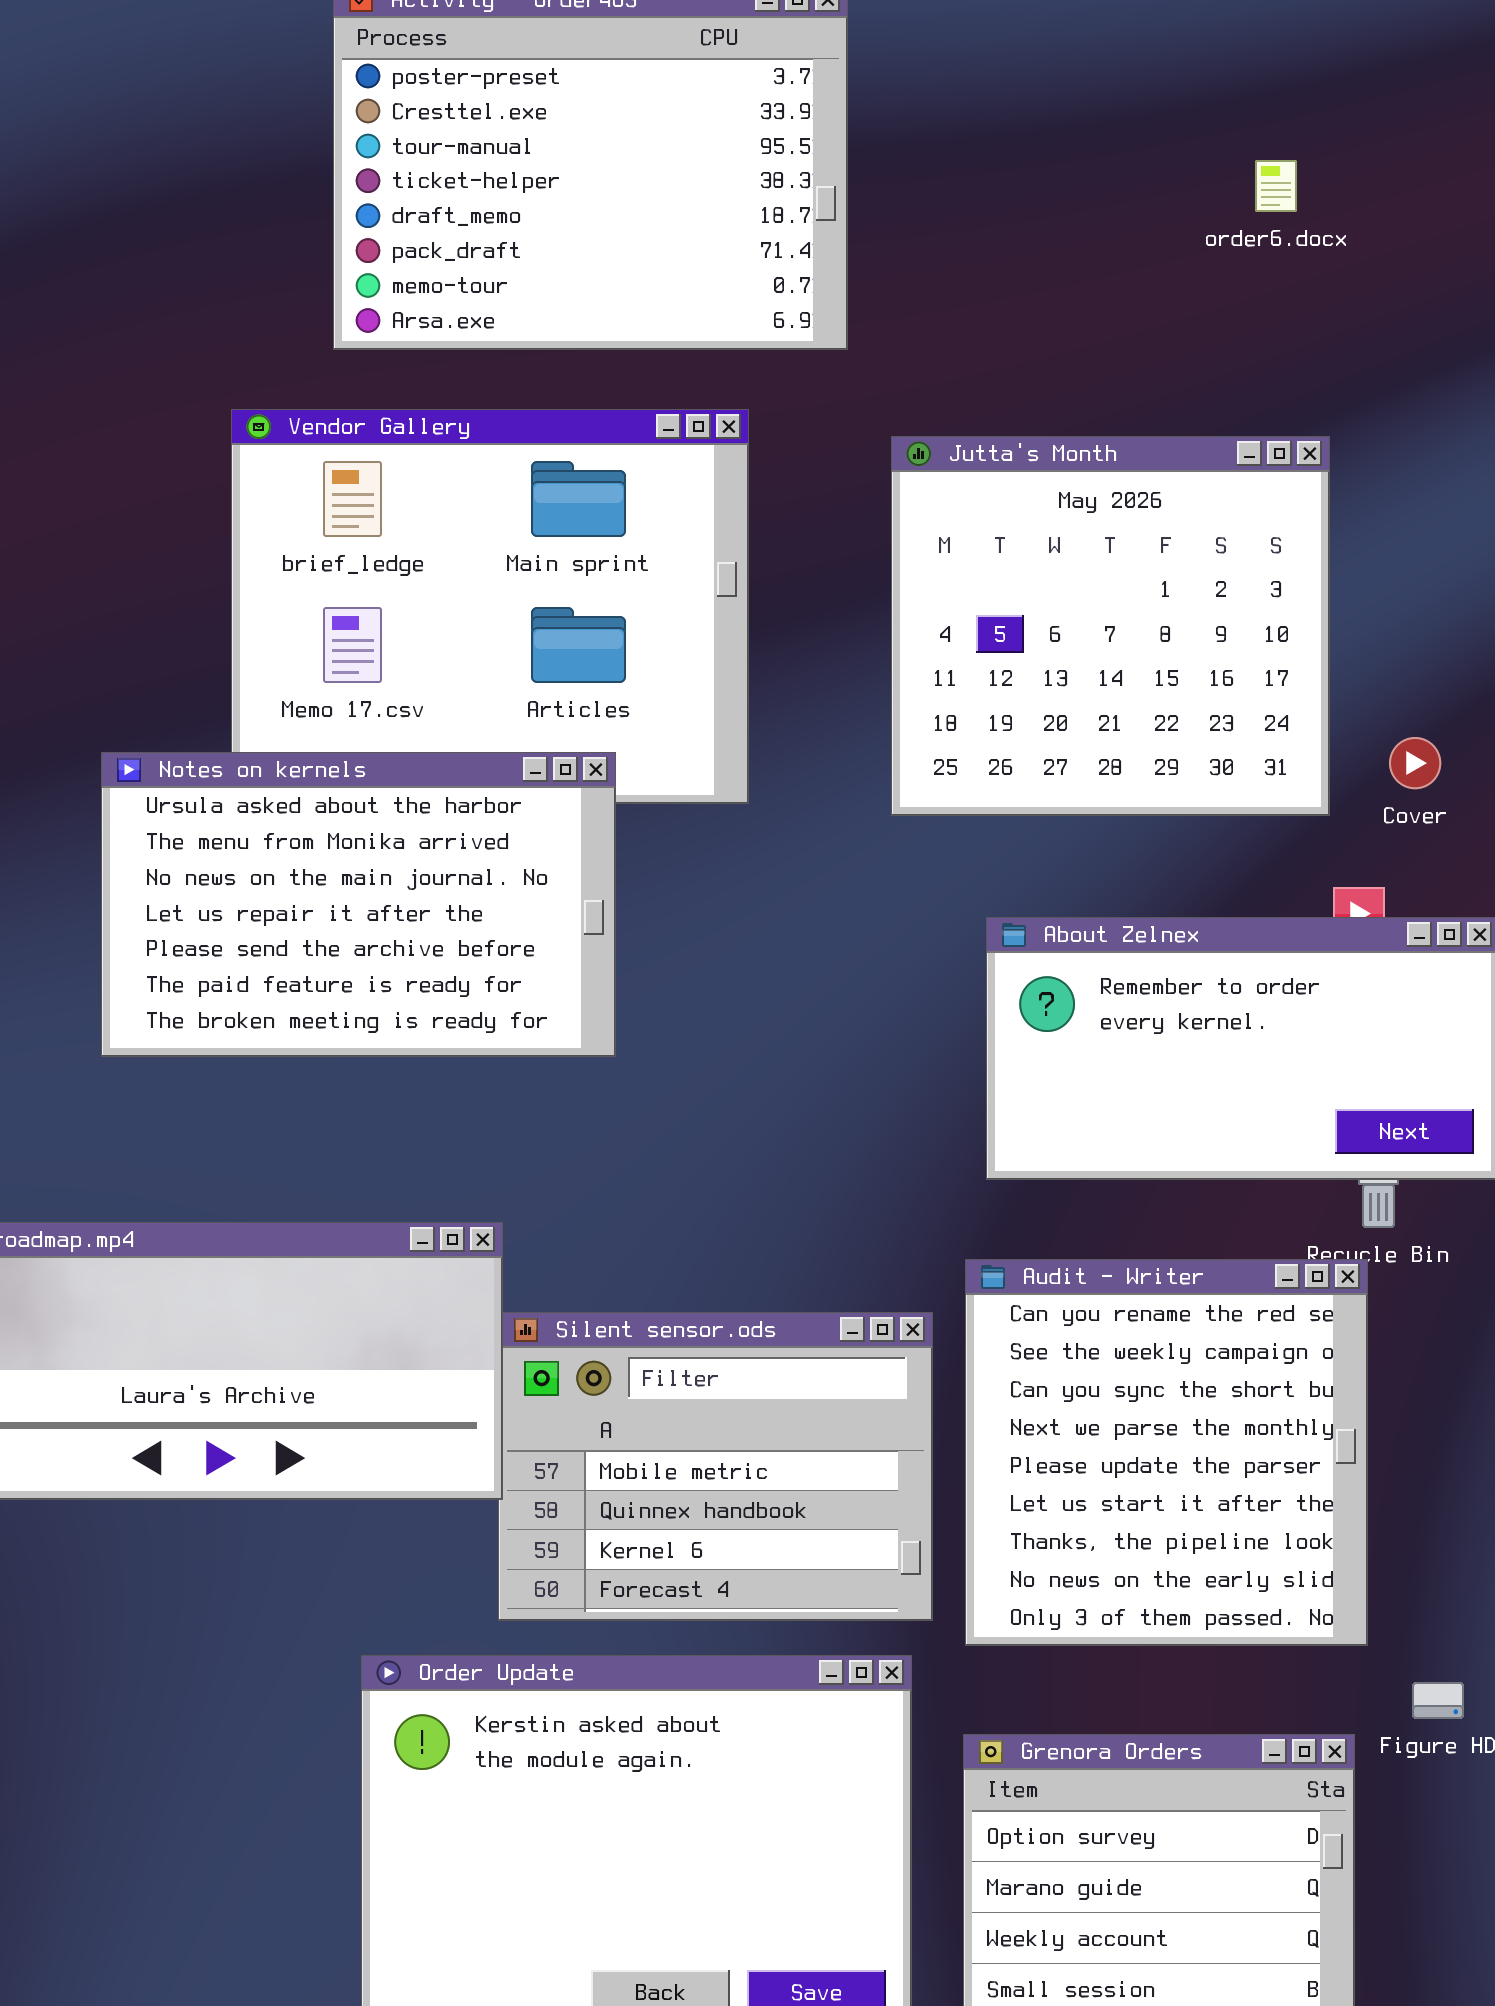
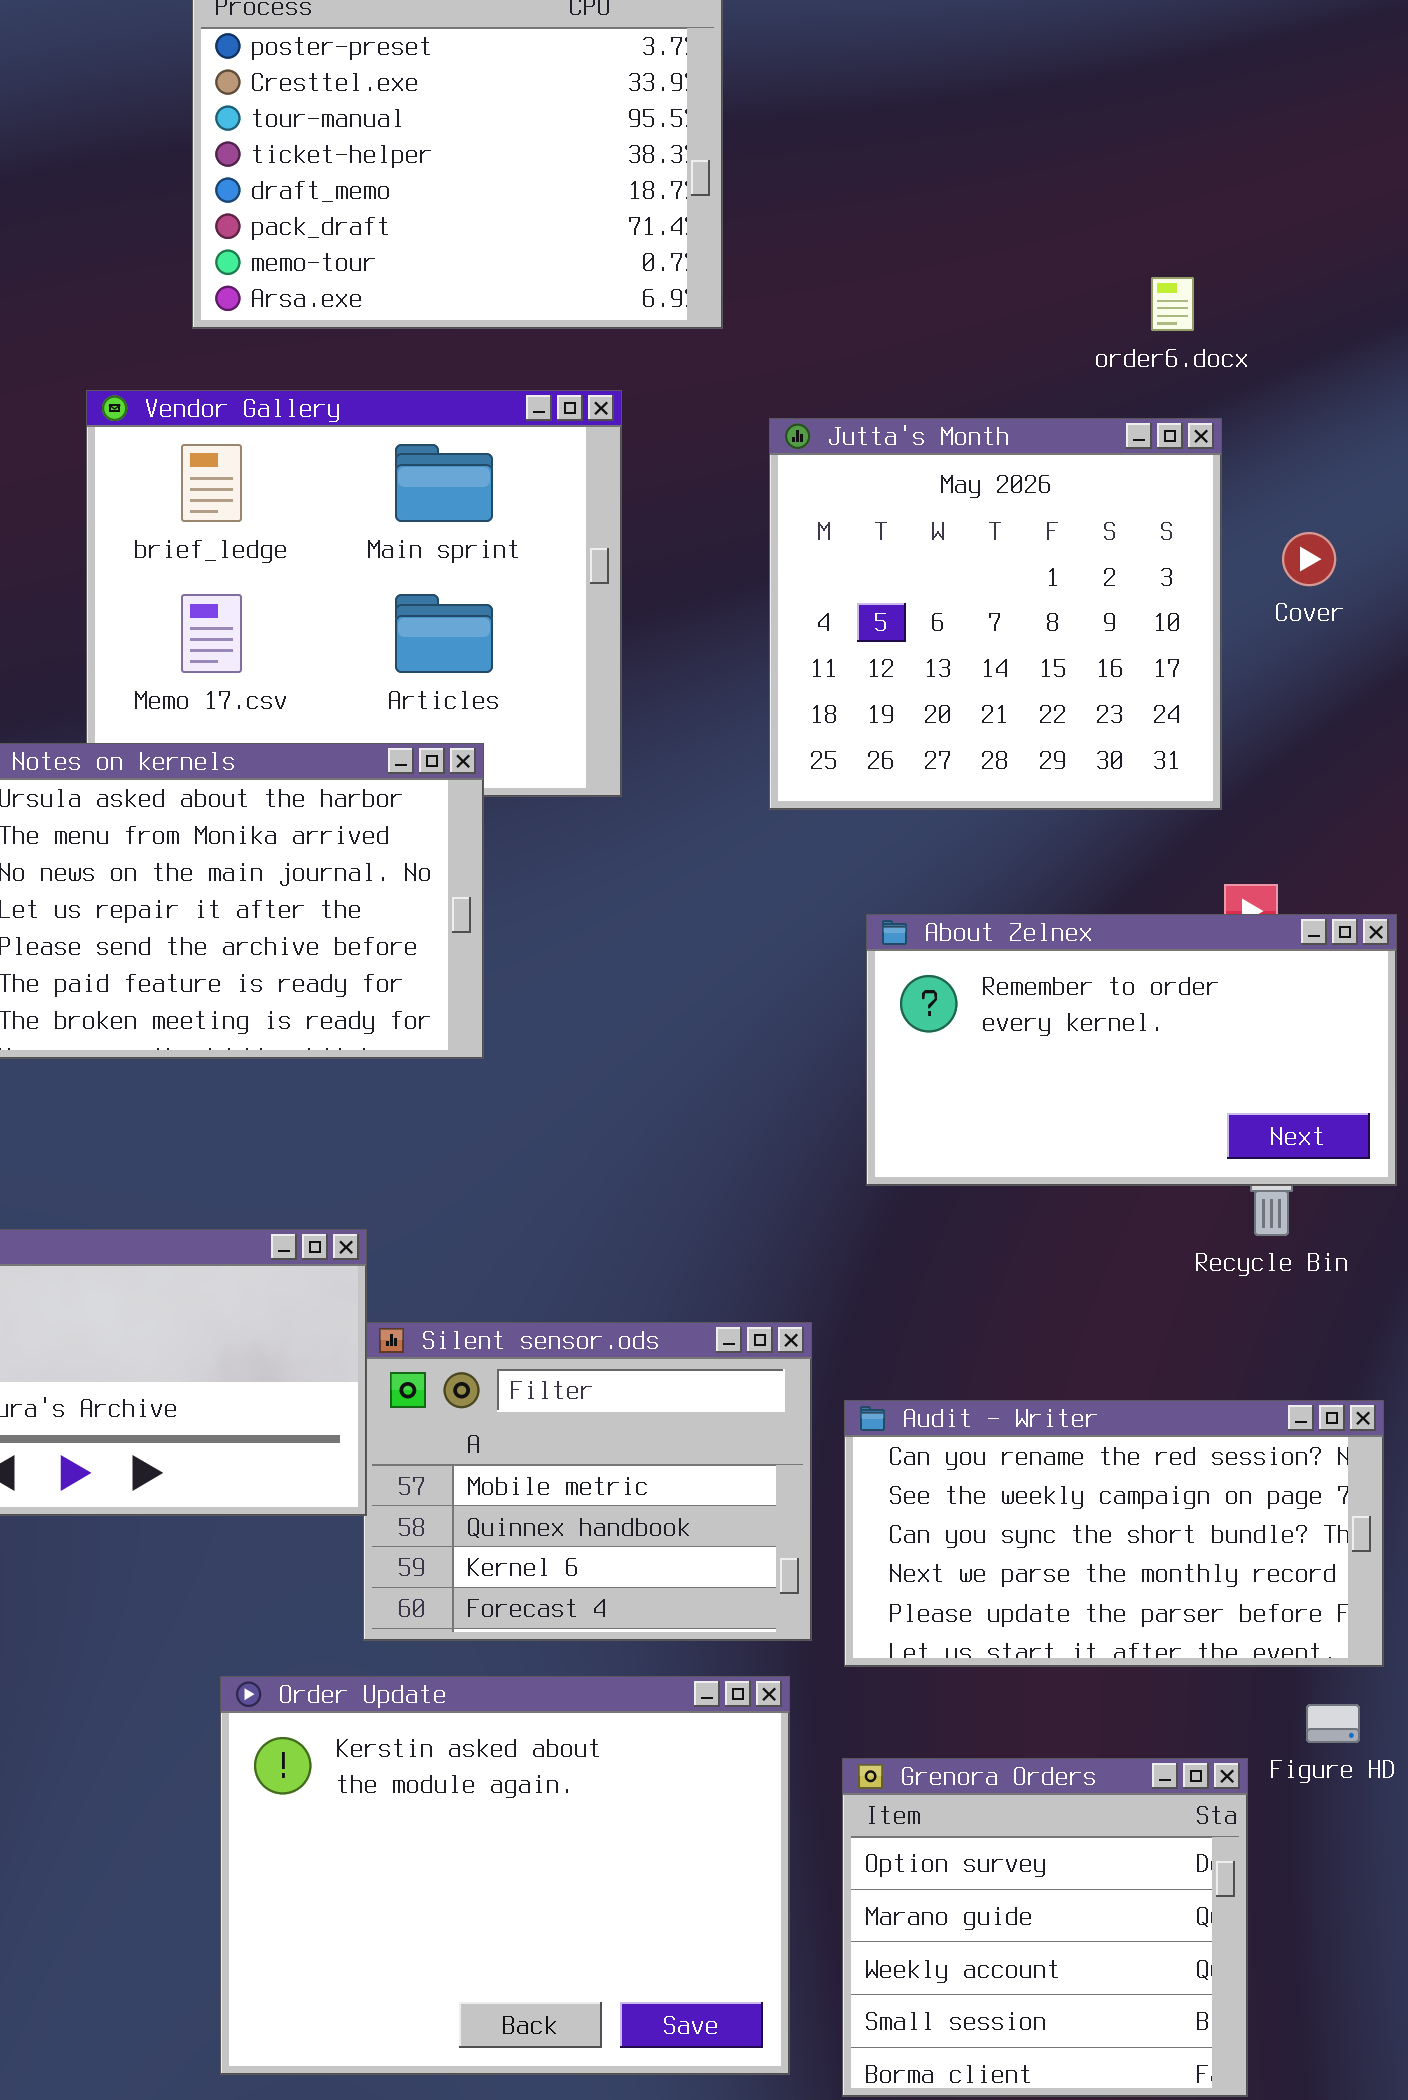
order6.docx: [1255,160,1297,212] -> [1151,277,1194,331], moved
Cover: [1389,737,1441,789] -> [1282,532,1336,586], moved
Audit - Writer: [965,1259,1368,1646] -> [844,1400,1384,1667], resized

